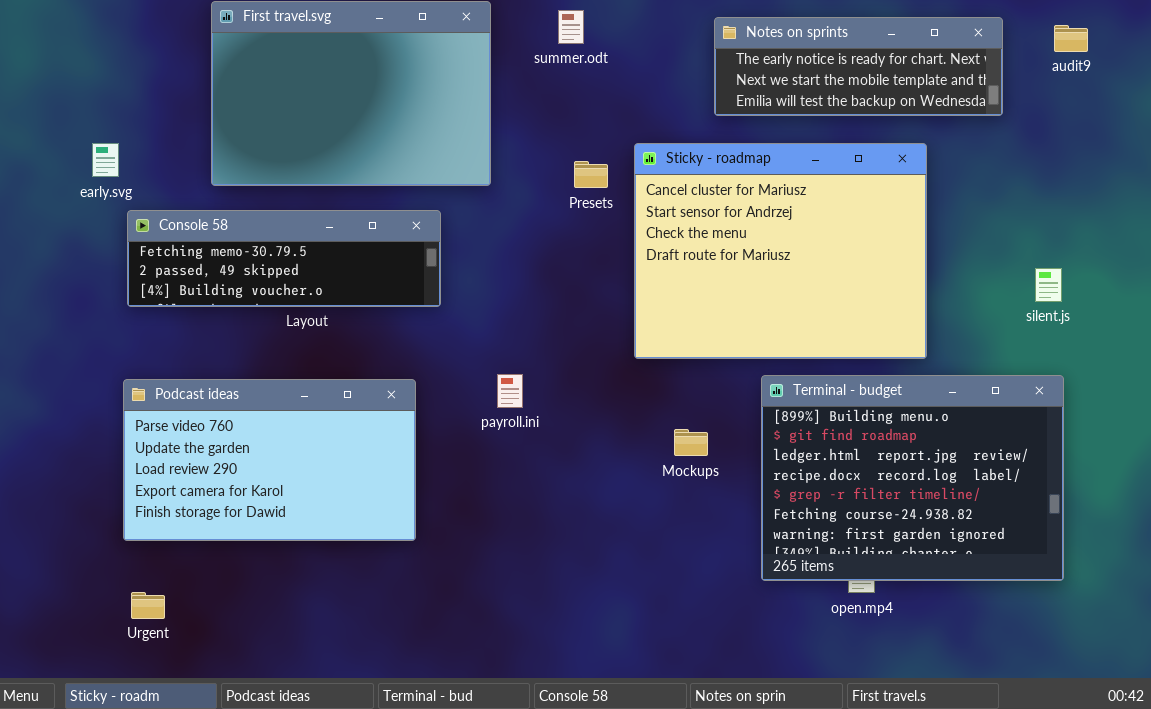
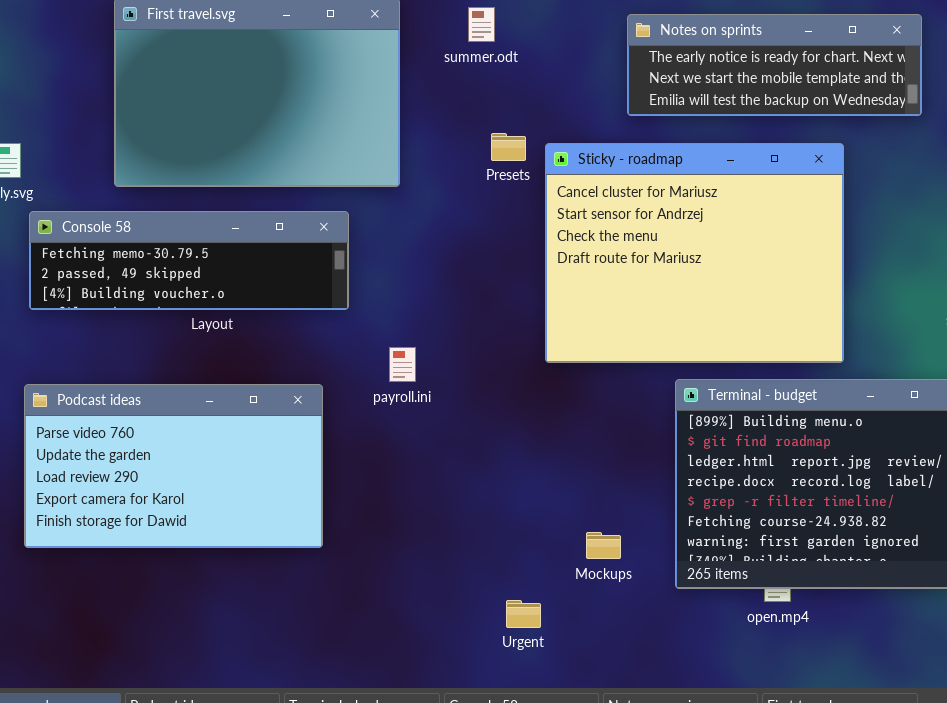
Presets: [574,161,608,188] -> [491,133,526,161], moved
payroll.ini: [497,374,523,408] -> [389,347,416,382], moved
Mockups: [674,429,708,456] -> [586,532,621,559], moved
Urgent: [131,592,165,619] -> [506,600,541,628], moved

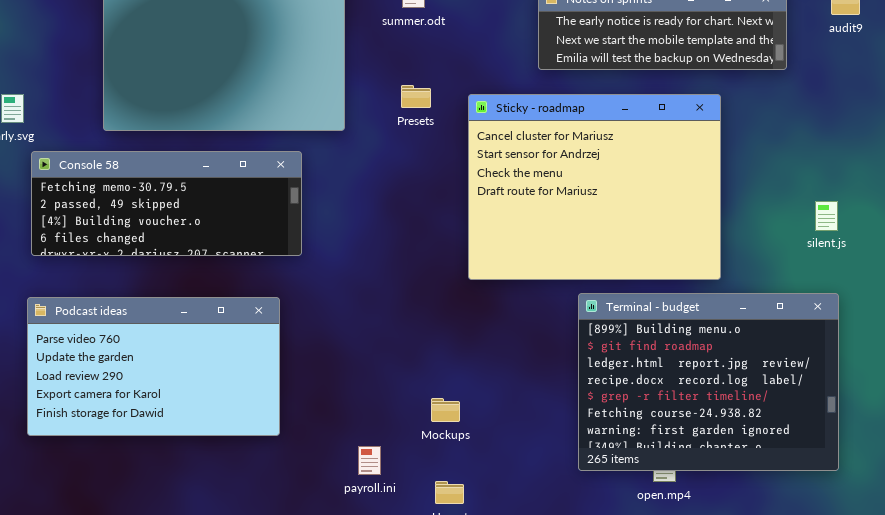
Presets: [491,133,526,161] -> [401,85,431,108], moved
Console 58: [29,211,349,310] -> [31,151,302,256], resized
payroll.ini: [389,347,416,382] -> [358,446,381,475], moved
Mockups: [586,532,621,559] -> [431,398,460,422], moved

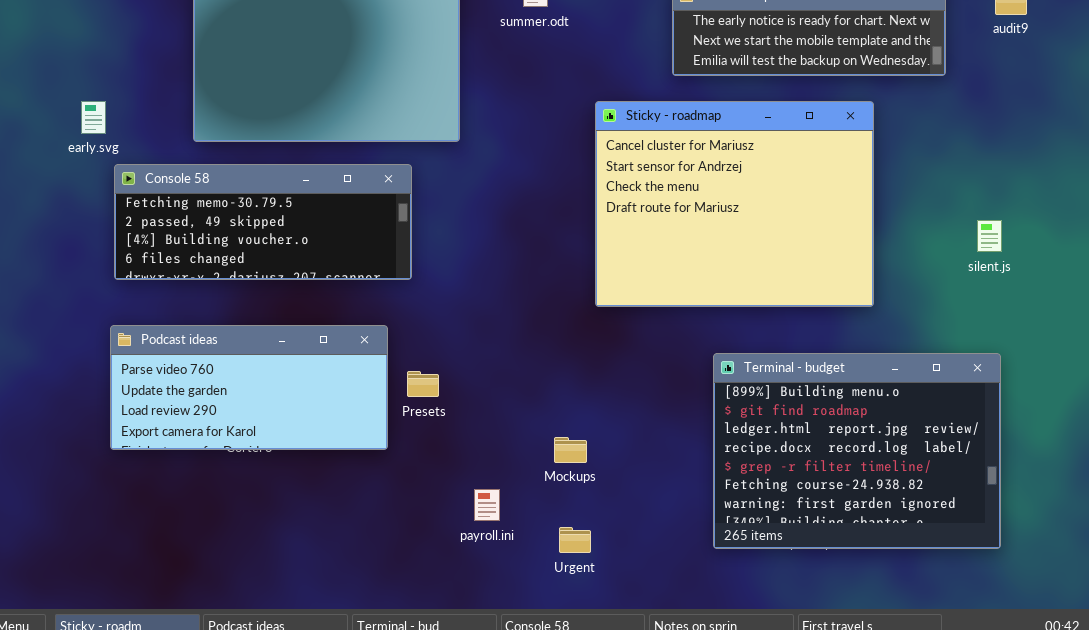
Presets: [401,85,431,108] -> [407,371,439,397], moved
Terminal - budget: [578,293,839,471] -> [713,353,1001,549], moved
Podcast ideas: [27,297,280,436] -> [110,325,388,450], resized

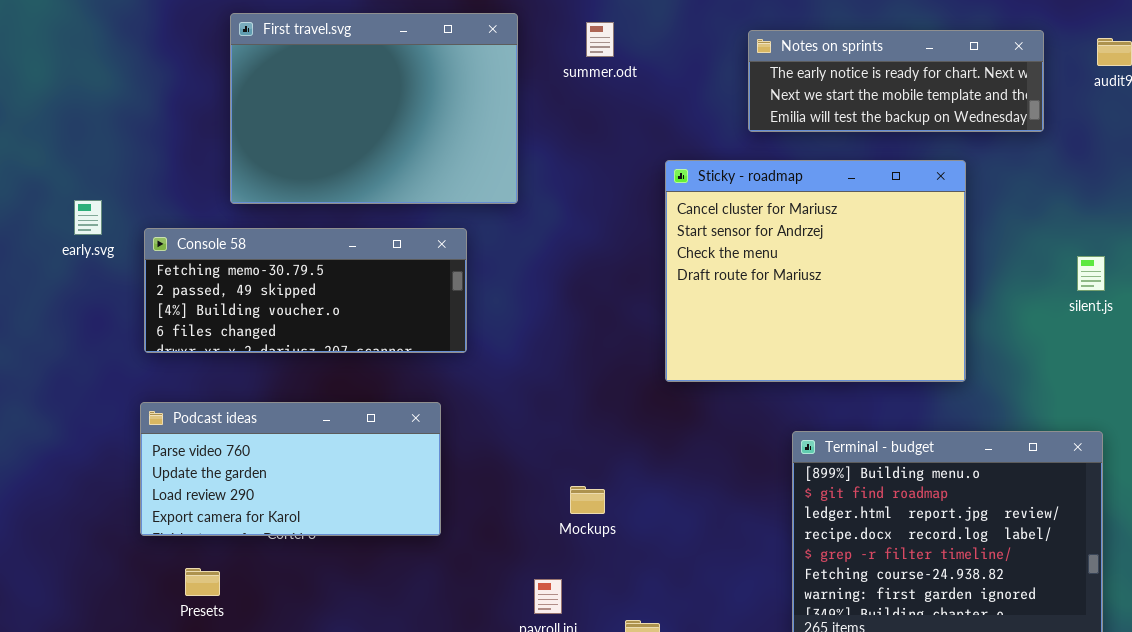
early.svg: [81,101,106,134] -> [74,200,102,235], moved
silent.js: [977,220,1002,252] -> [1077,256,1105,291], moved
Presets: [407,371,439,397] -> [185,568,220,596], moved
Mockups: [554,437,587,463] -> [570,486,605,514], moved

